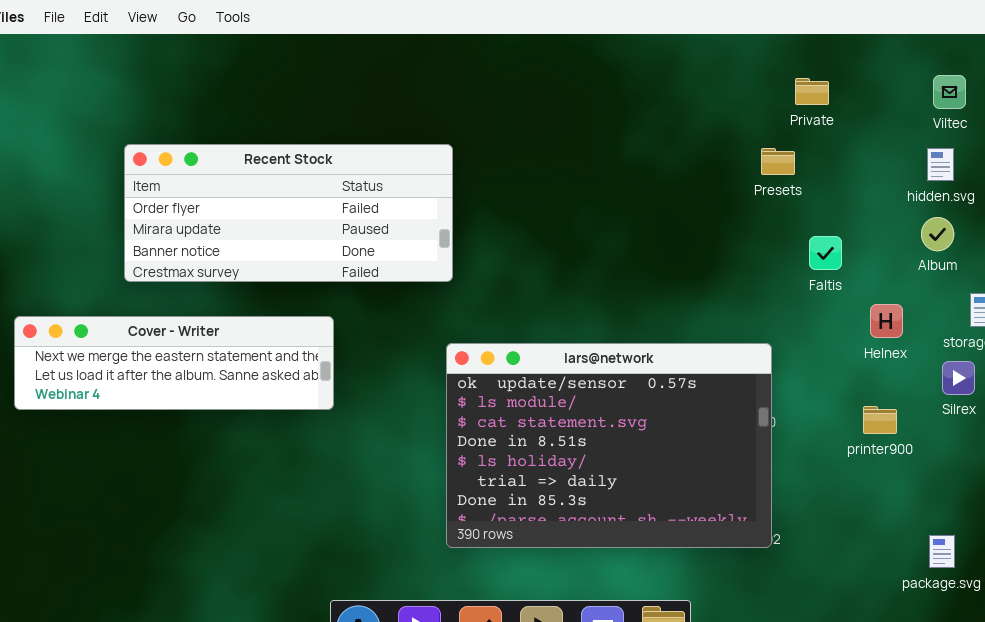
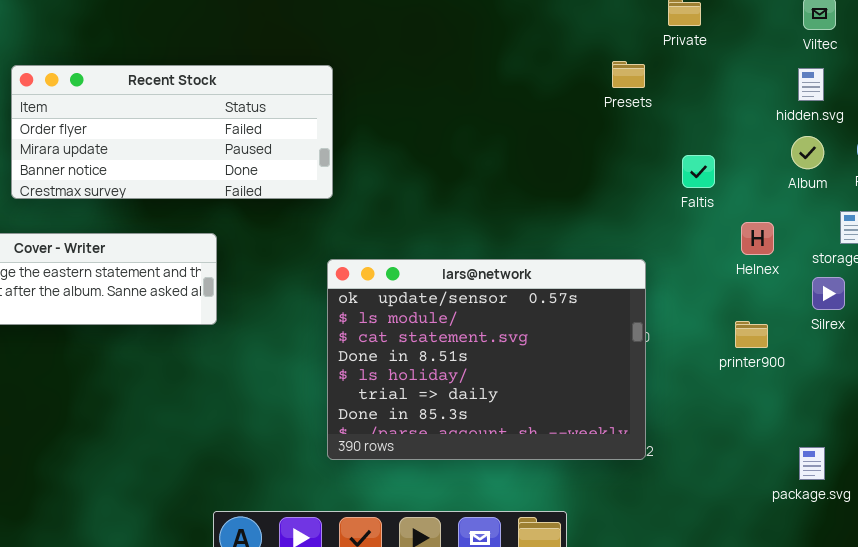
Presets: [761,148,795,175] -> [612,61,645,88], moved

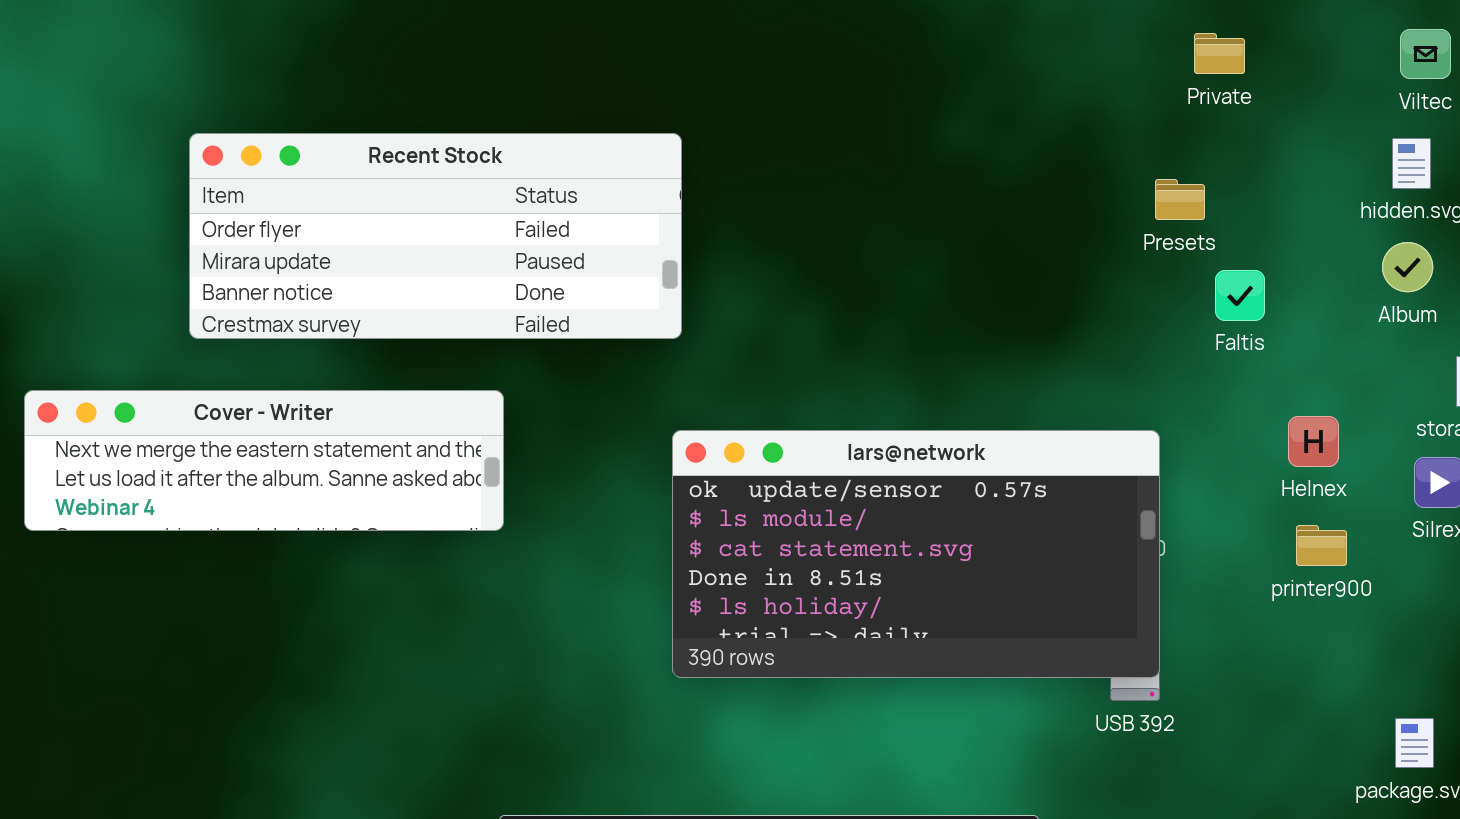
Presets: [612,61,645,88] -> [1155,179,1205,220], moved
Helnex: [741,222,774,255] -> [1288,416,1339,467], moved
lars@network: [327,259,646,460] -> [672,430,1160,678], resized

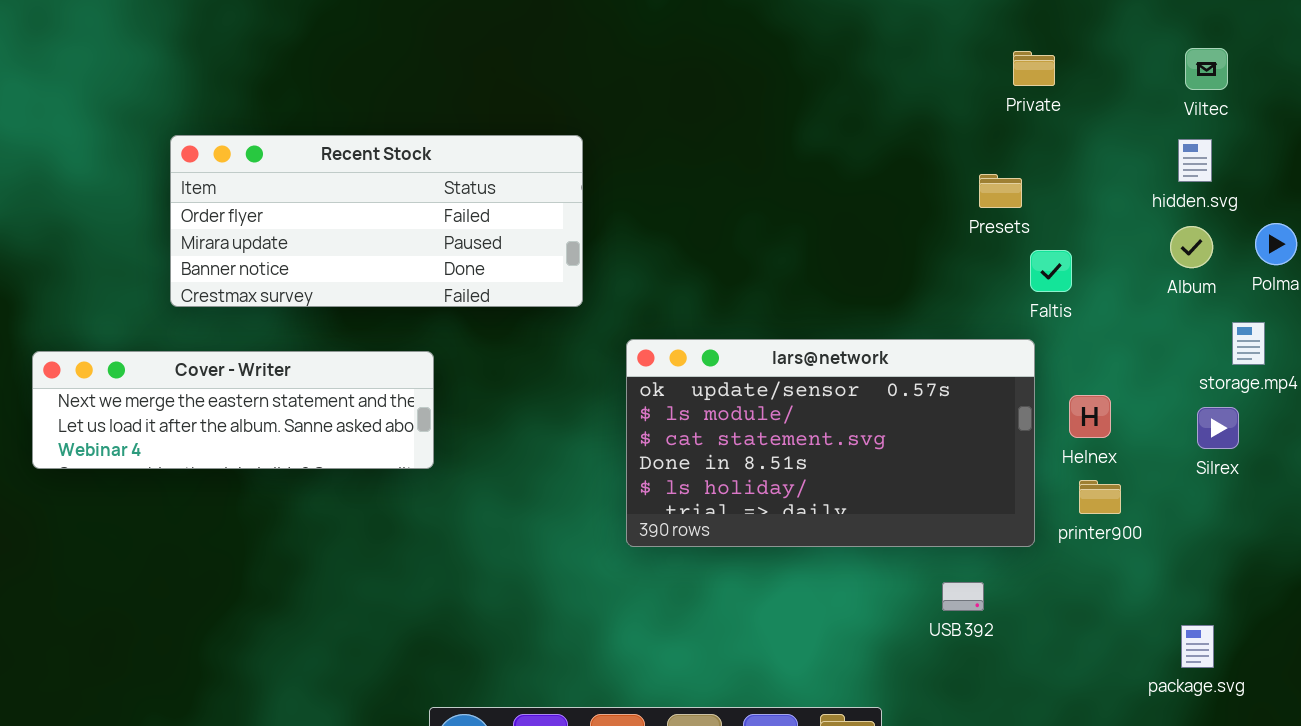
Helnex: [1288,416,1339,467] -> [1069,395,1111,438], moved
lars@network: [672,430,1160,678] -> [626,339,1035,547], moved
printer900: [1296,525,1347,566] -> [1079,480,1121,514], moved

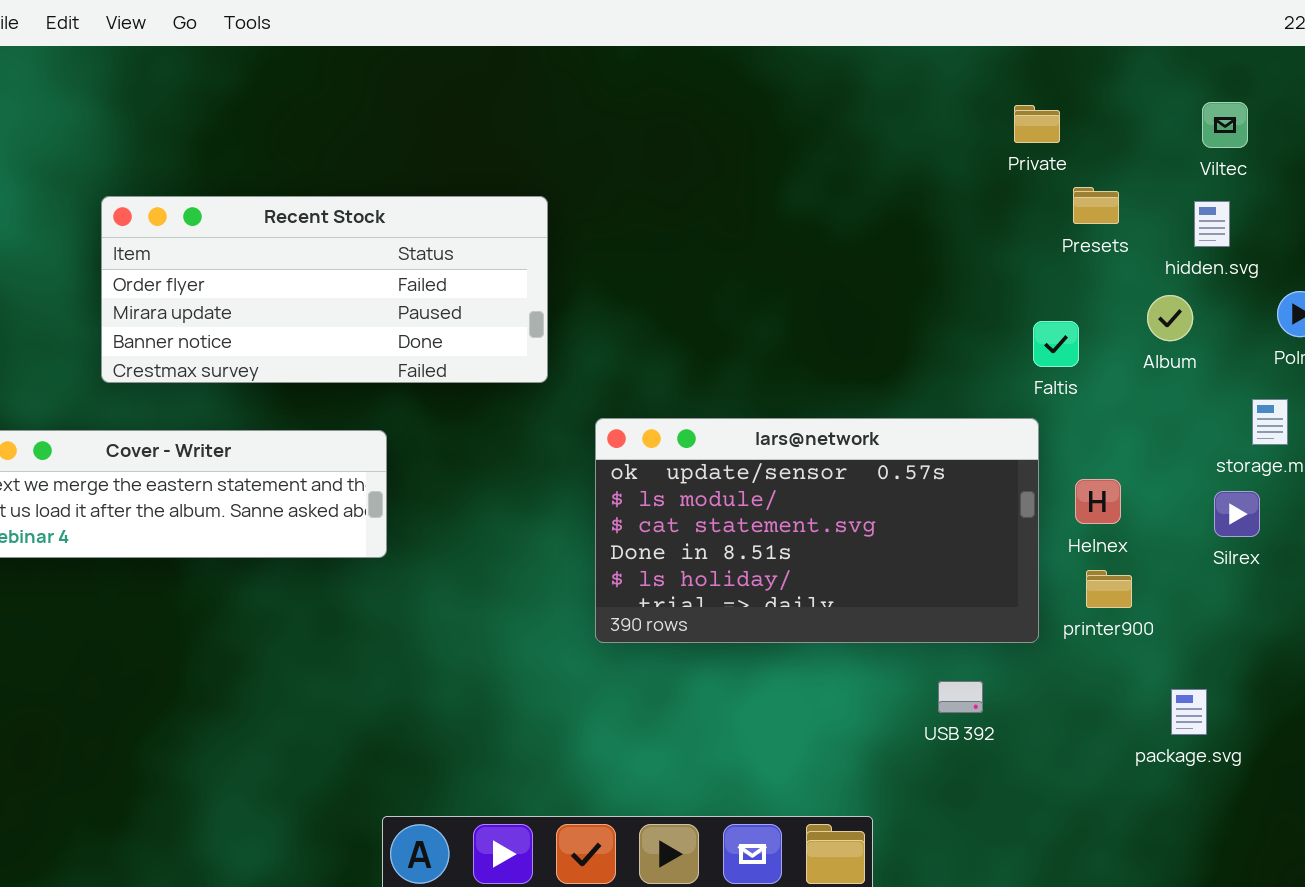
Presets: [979,174,1022,208] -> [1073,187,1119,224], moved
Album: [1170,226,1213,268] -> [1147,295,1193,341], moved
package.svg: [1181,625,1214,668] -> [1171,689,1207,735], moved

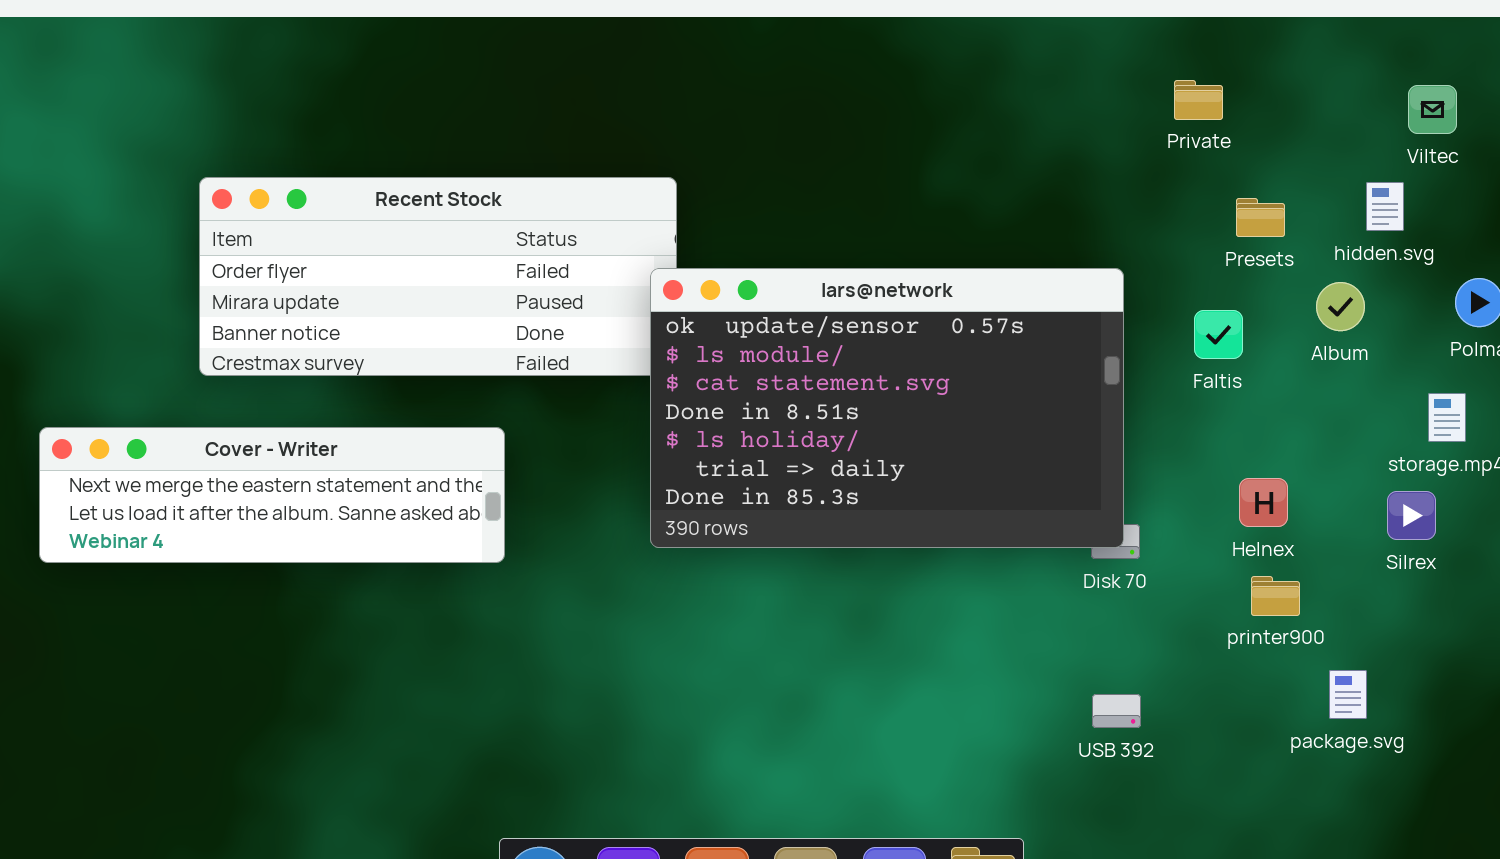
Viltec: [1202,102,1248,148] -> [1408,85,1457,134], moved
Presets: [1073,187,1119,224] -> [1236,198,1285,237], moved
lars@network: [595,418,1039,643] -> [650,268,1124,548], moved, resized
package.svg: [1171,689,1207,735] -> [1329,670,1367,719], moved

